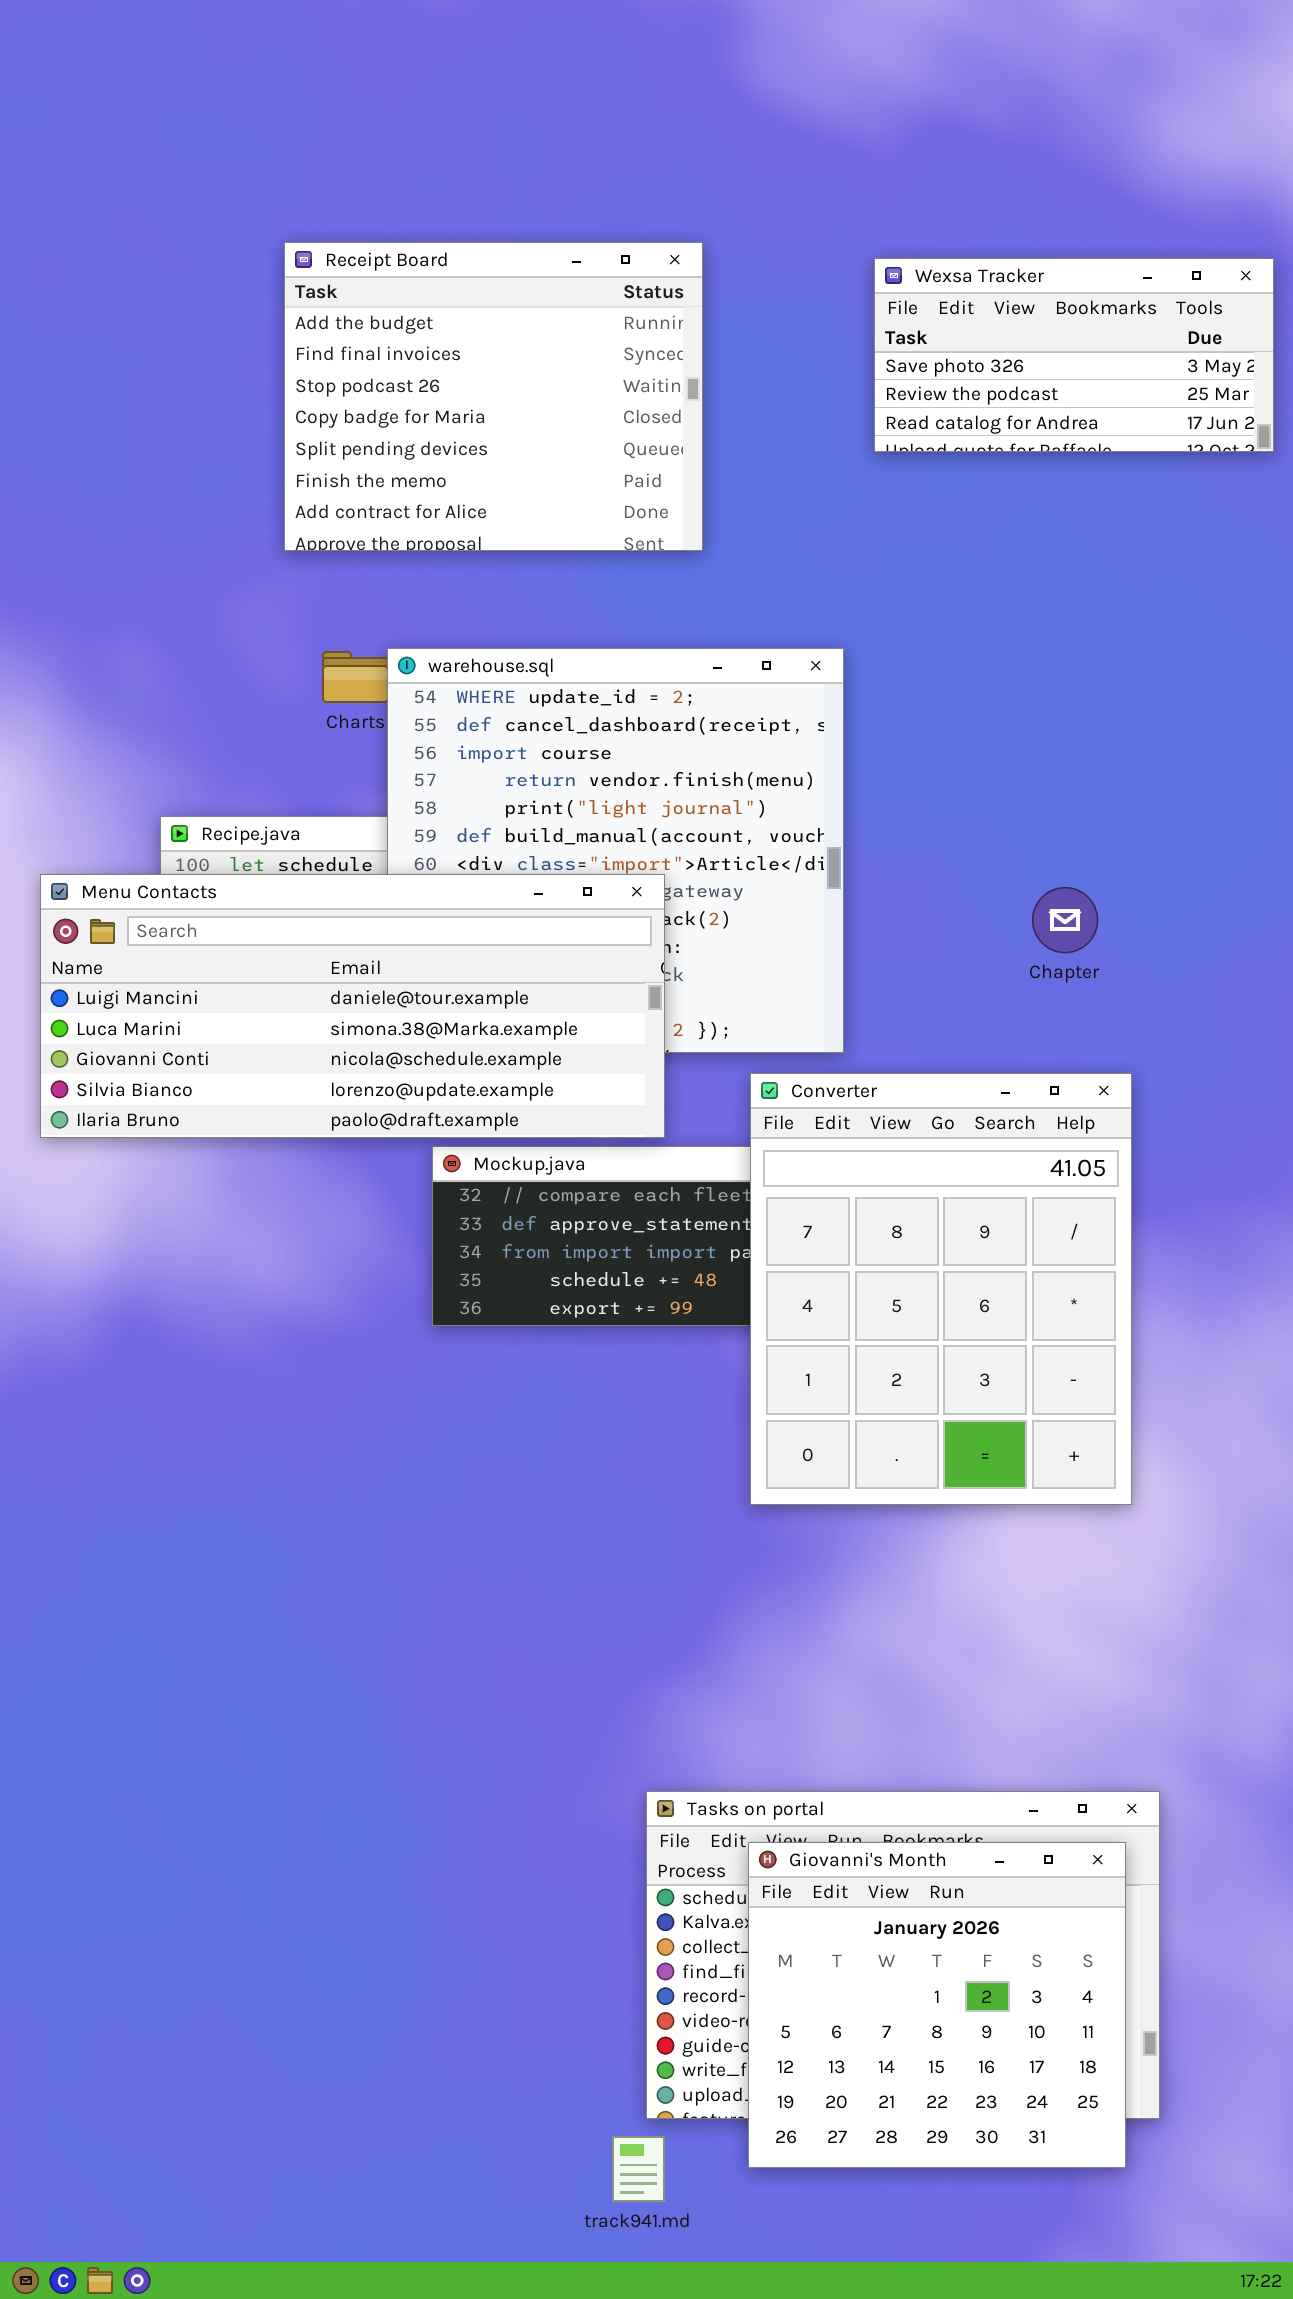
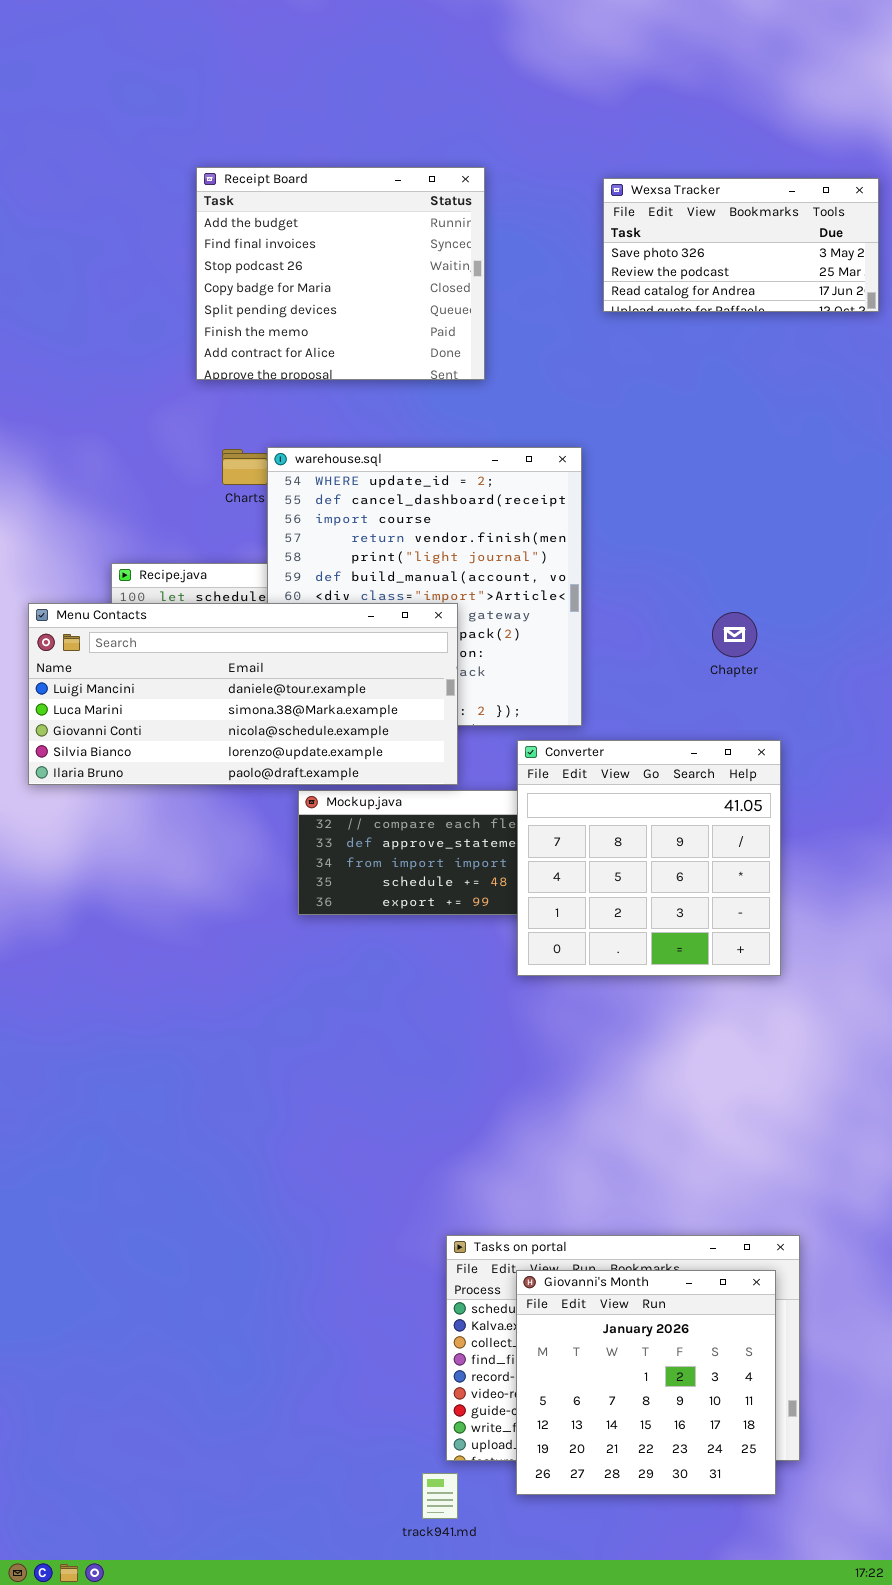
Converter: [750,1073,1132,1505] -> [517,740,781,976], resized

